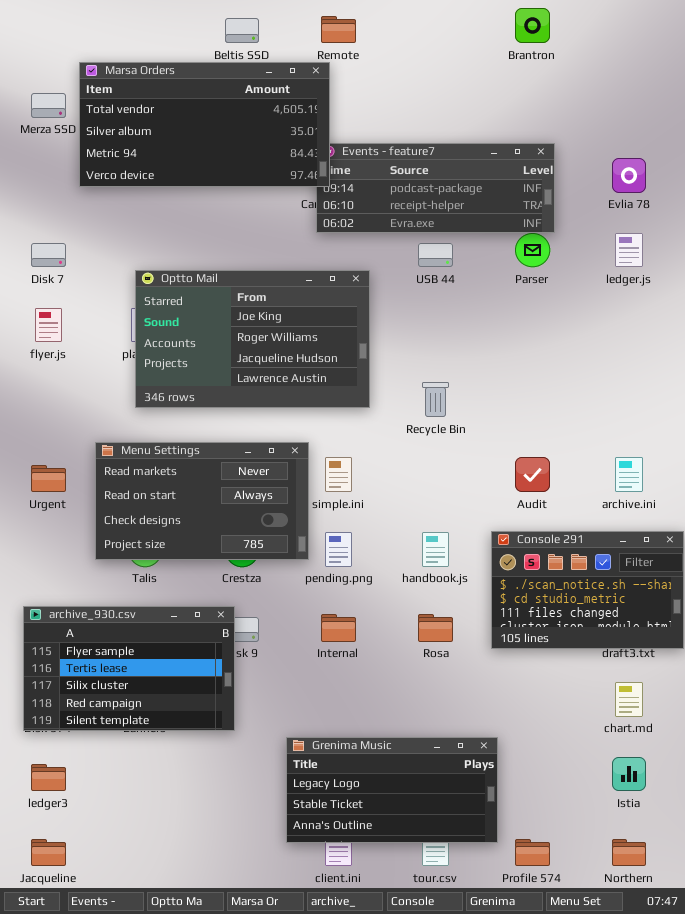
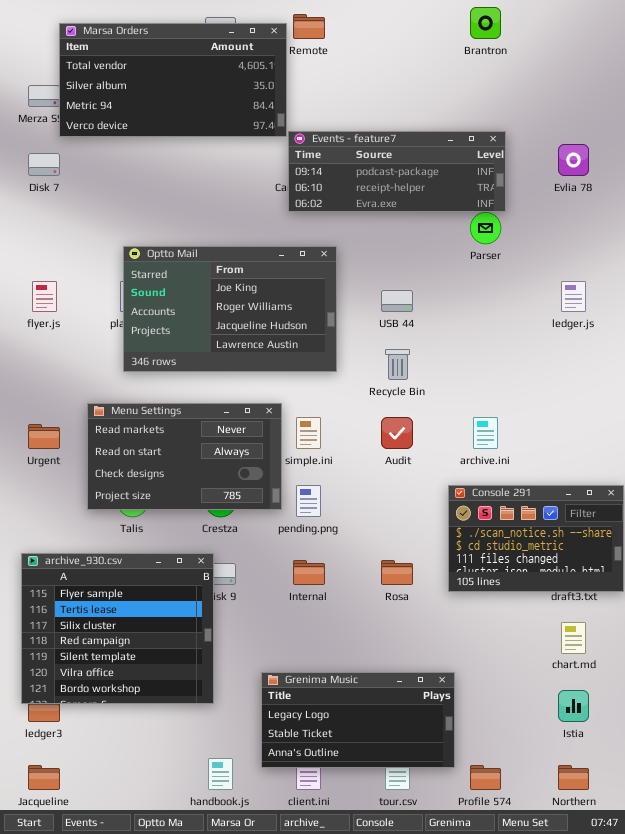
Marsa Orders: [79,62,330,187] -> [59,23,287,137], moved
ledger.js: [615,233,643,267] -> [561,281,586,312], moved
Disk 7: [31,243,66,267] -> [28,153,60,176], moved
USB 44: [418,243,453,267] -> [381,290,413,312], moved
Audit: [515,457,550,492] -> [381,417,413,449], moved
archive.ini: [615,457,643,492] -> [473,417,498,449], moved
handbook.js: [422,532,449,567] -> [208,758,233,790], moved
archive_930.csv: [23,606,235,731] -> [21,553,214,704], resized

